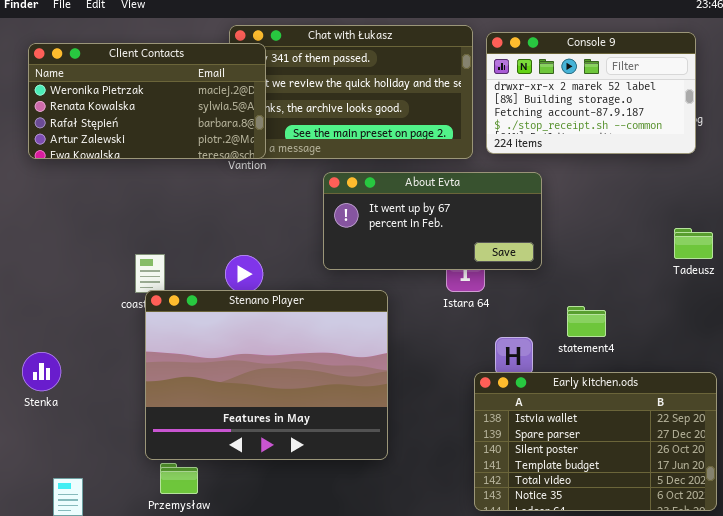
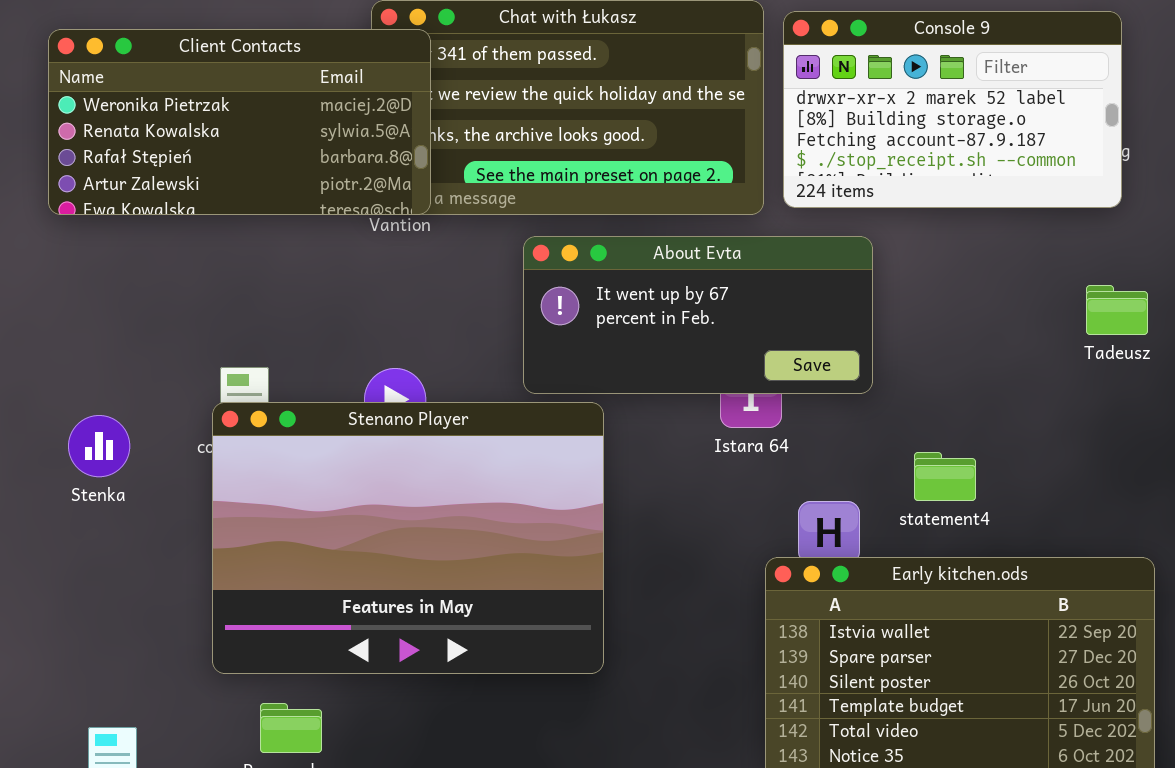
Tadeusz: [674,228,713,259] -> [1086,285,1148,335], moved
Stenano Player: [145,290,388,460] -> [212,402,604,674], moved
Stenka: [22,352,61,391] -> [68,415,130,477], moved

